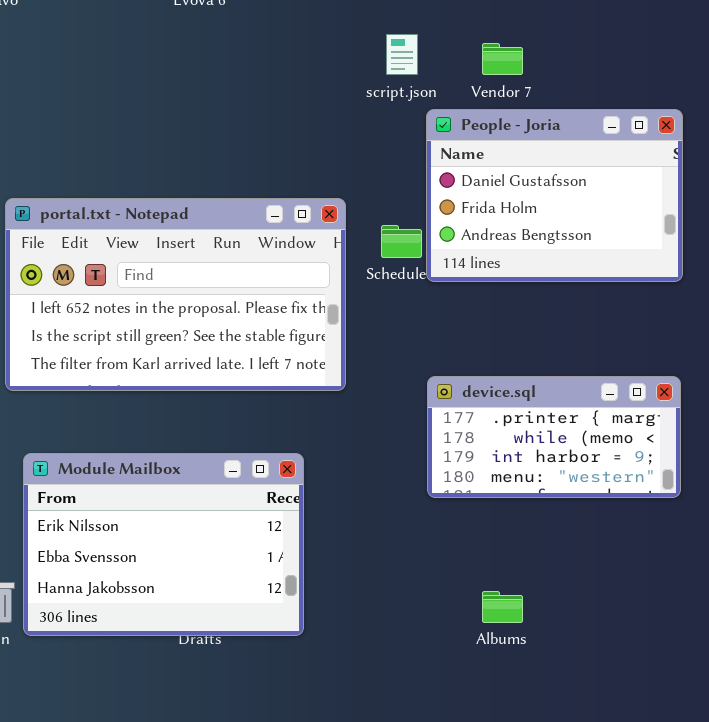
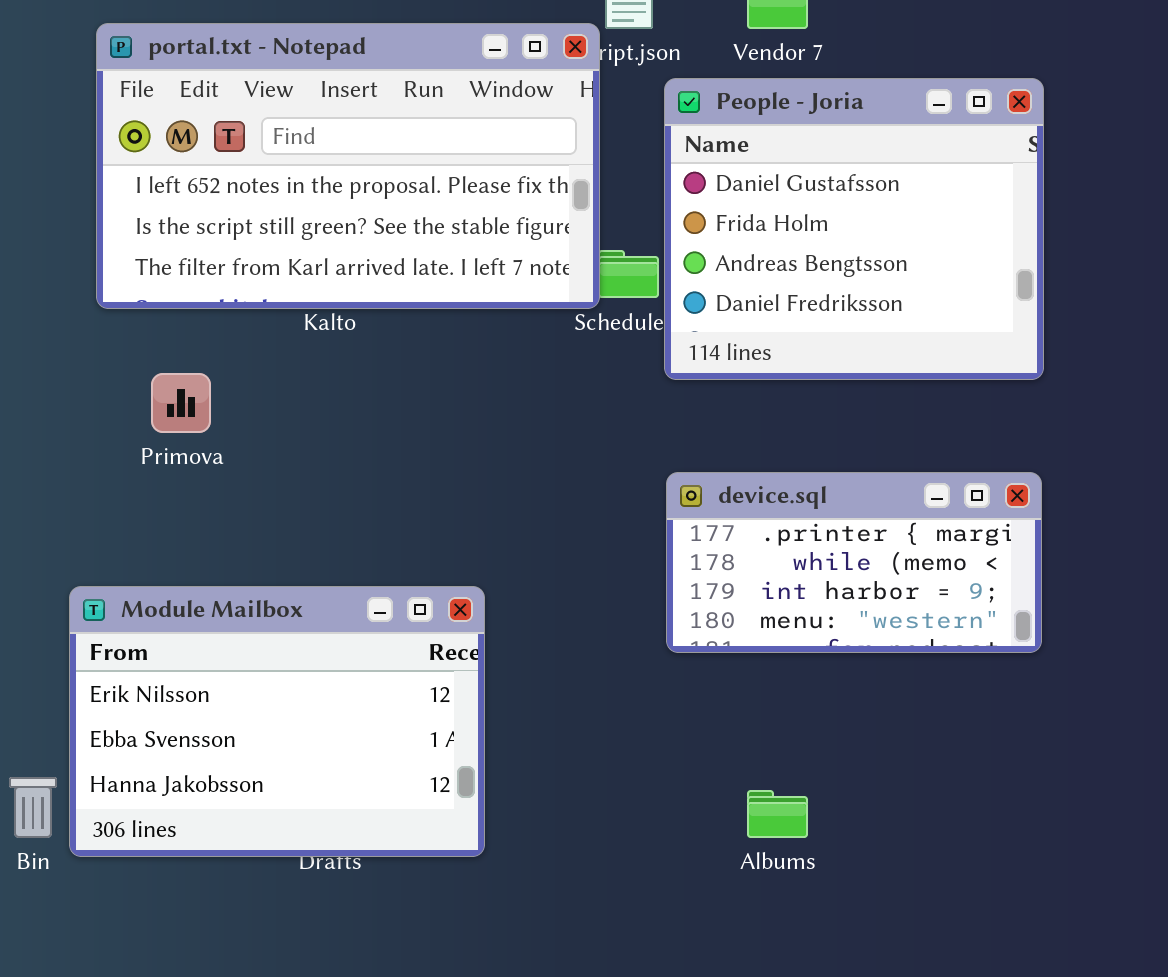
People - Joria: [426,109,683,282] -> [664,78,1044,380], resized
portal.txt - Notepad: [5,198,346,391] -> [96,23,600,309], moved

